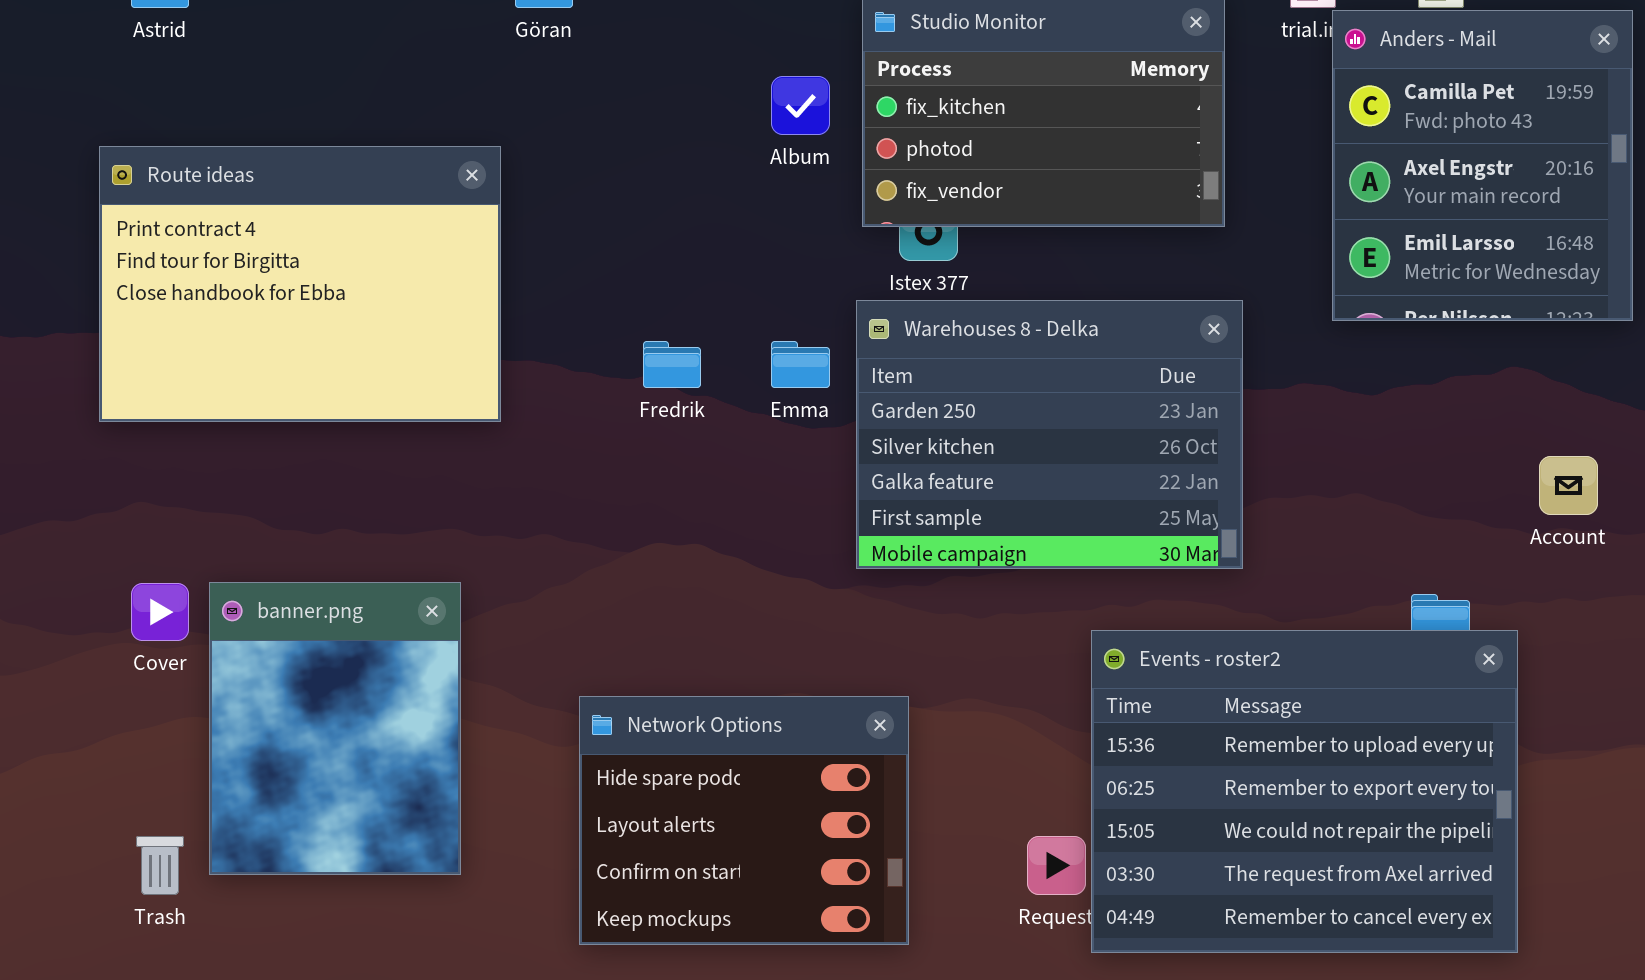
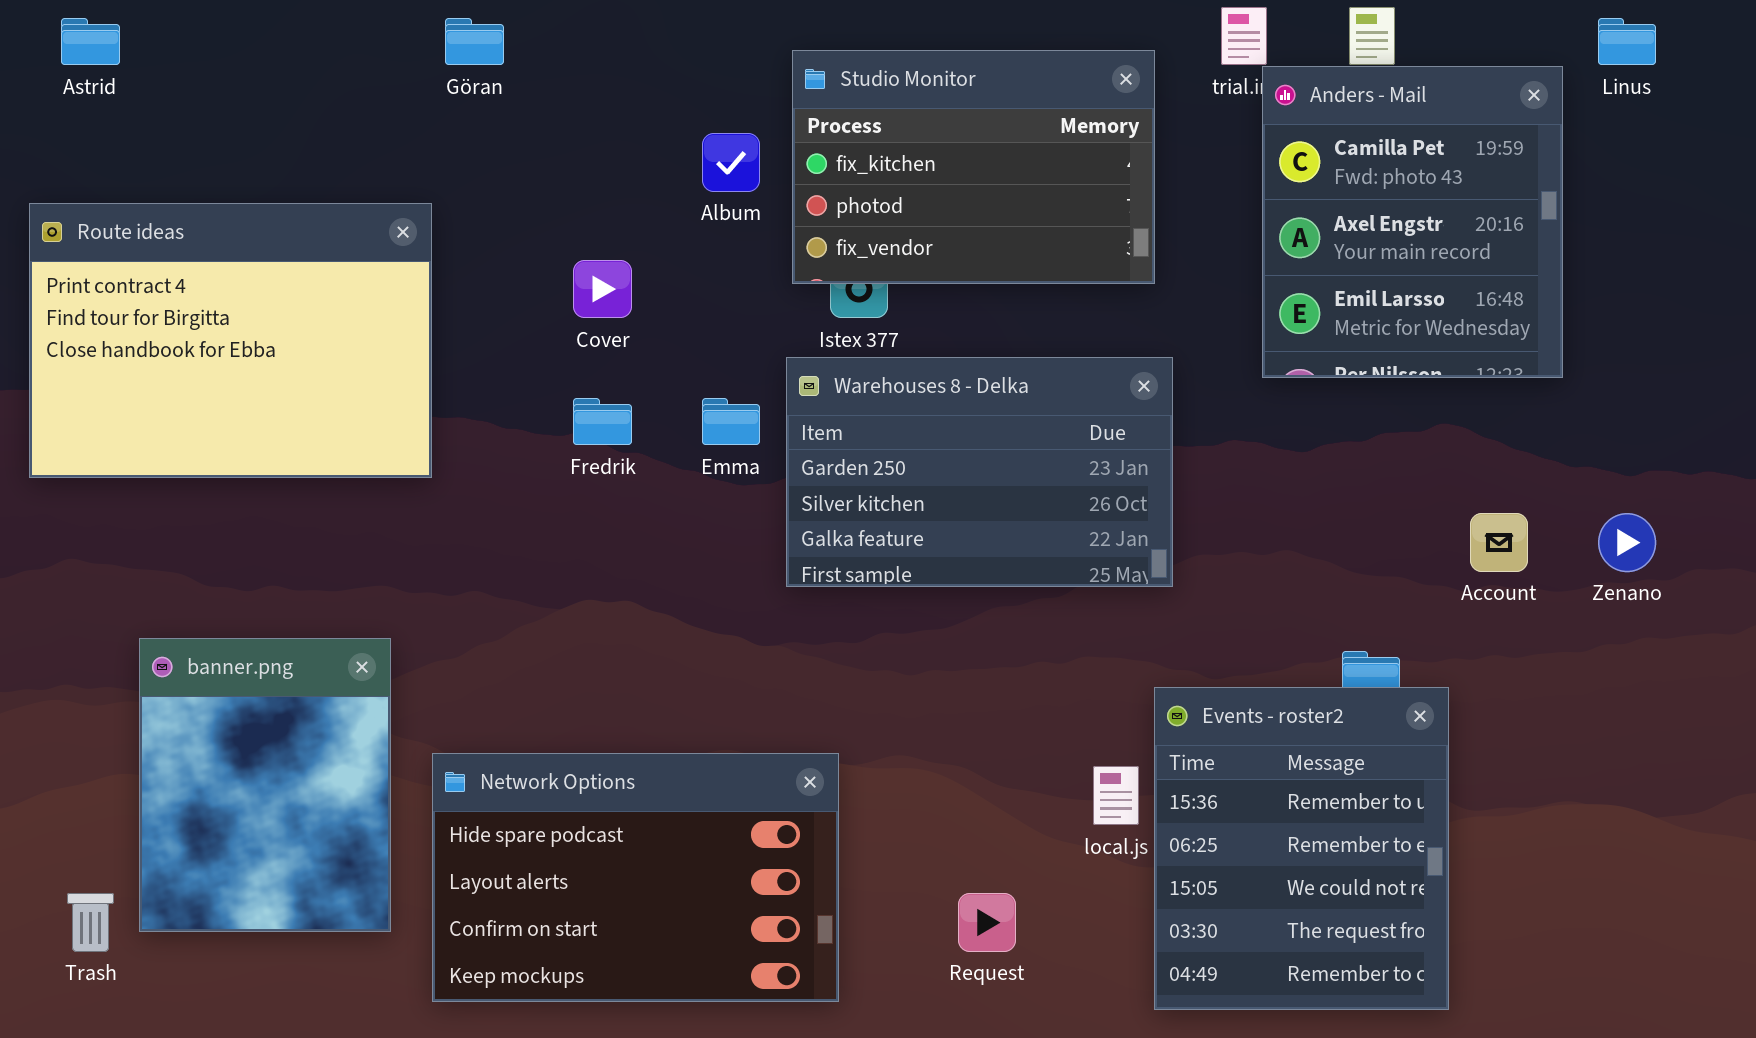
Warehouses 8 - Delka: [856,300,1243,569] -> [786,357,1173,587], resized
Cover: [131,583,189,641] -> [573,260,632,318], moved
Events - roster2: [1091,630,1518,953] -> [1154,687,1449,1010], resized
Network Options: [579,696,909,945] -> [432,753,839,1002], resized

